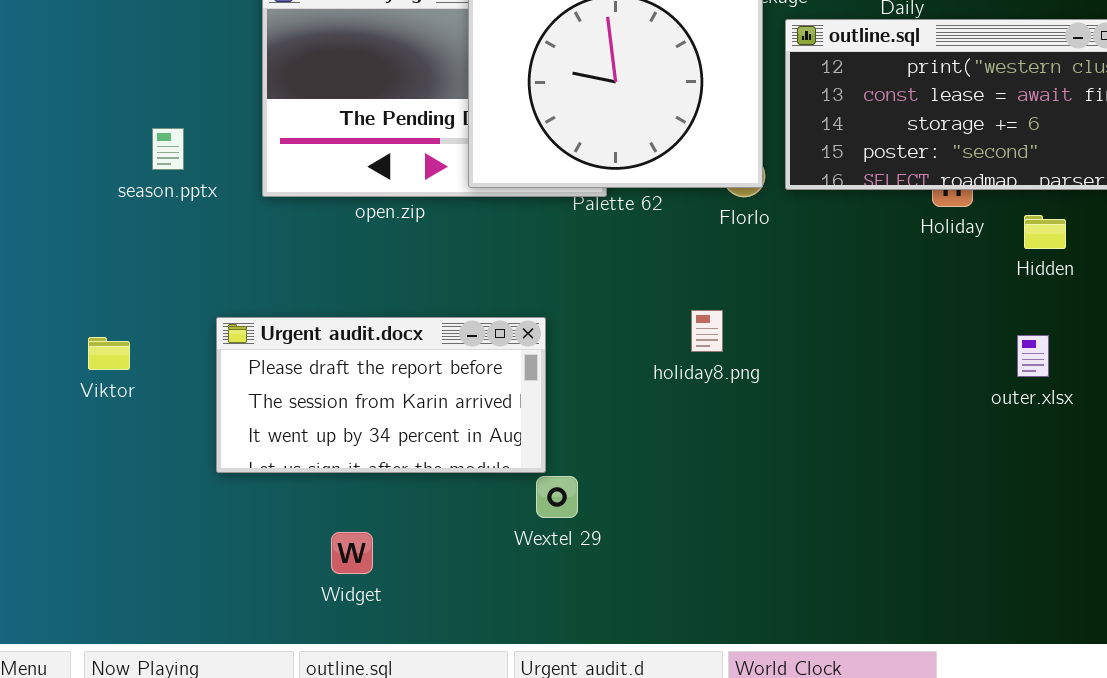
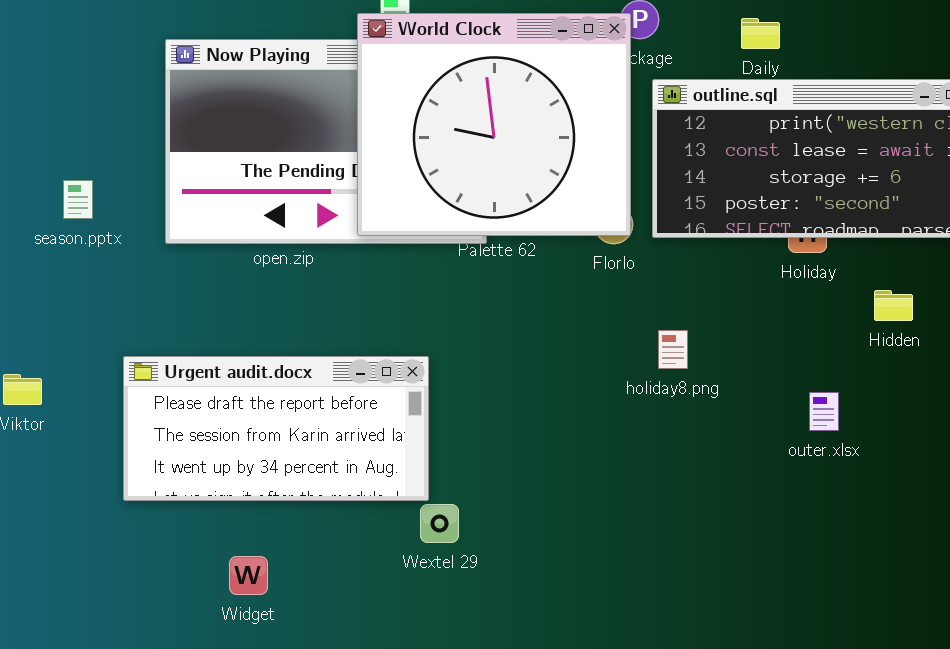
Hidden: [1024,215,1066,249] -> [874,290,913,321], moved
holiday8.png: [691,310,723,352] -> [658,330,688,369], moved
outer.xlsx: [1017,335,1049,377] -> [809,392,839,431], moved

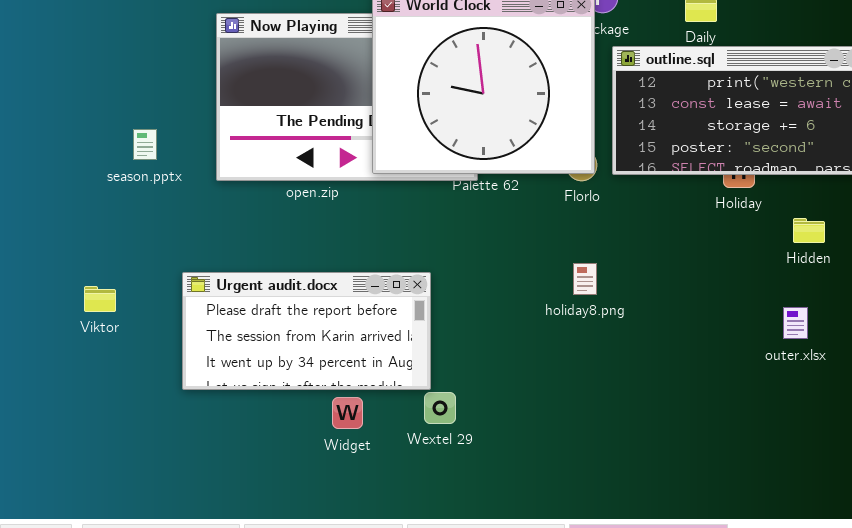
holiday8.png: [658,330,688,369] -> [573,263,597,295], moved
outer.xlsx: [809,392,839,431] -> [783,307,808,339], moved
Widget: [229,556,268,595] -> [332,397,363,429], moved

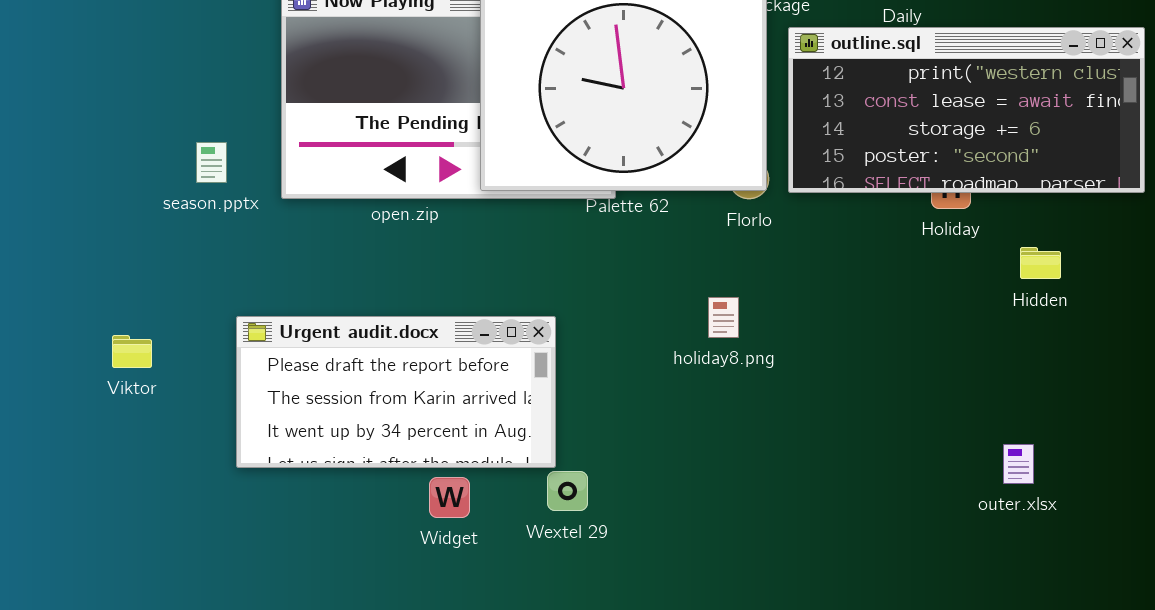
season.pptx: [133,129,157,160] -> [196,142,227,183], moved
holiday8.png: [573,263,597,295] -> [708,297,739,338], moved
outer.xlsx: [783,307,808,339] -> [1003,444,1034,484], moved

